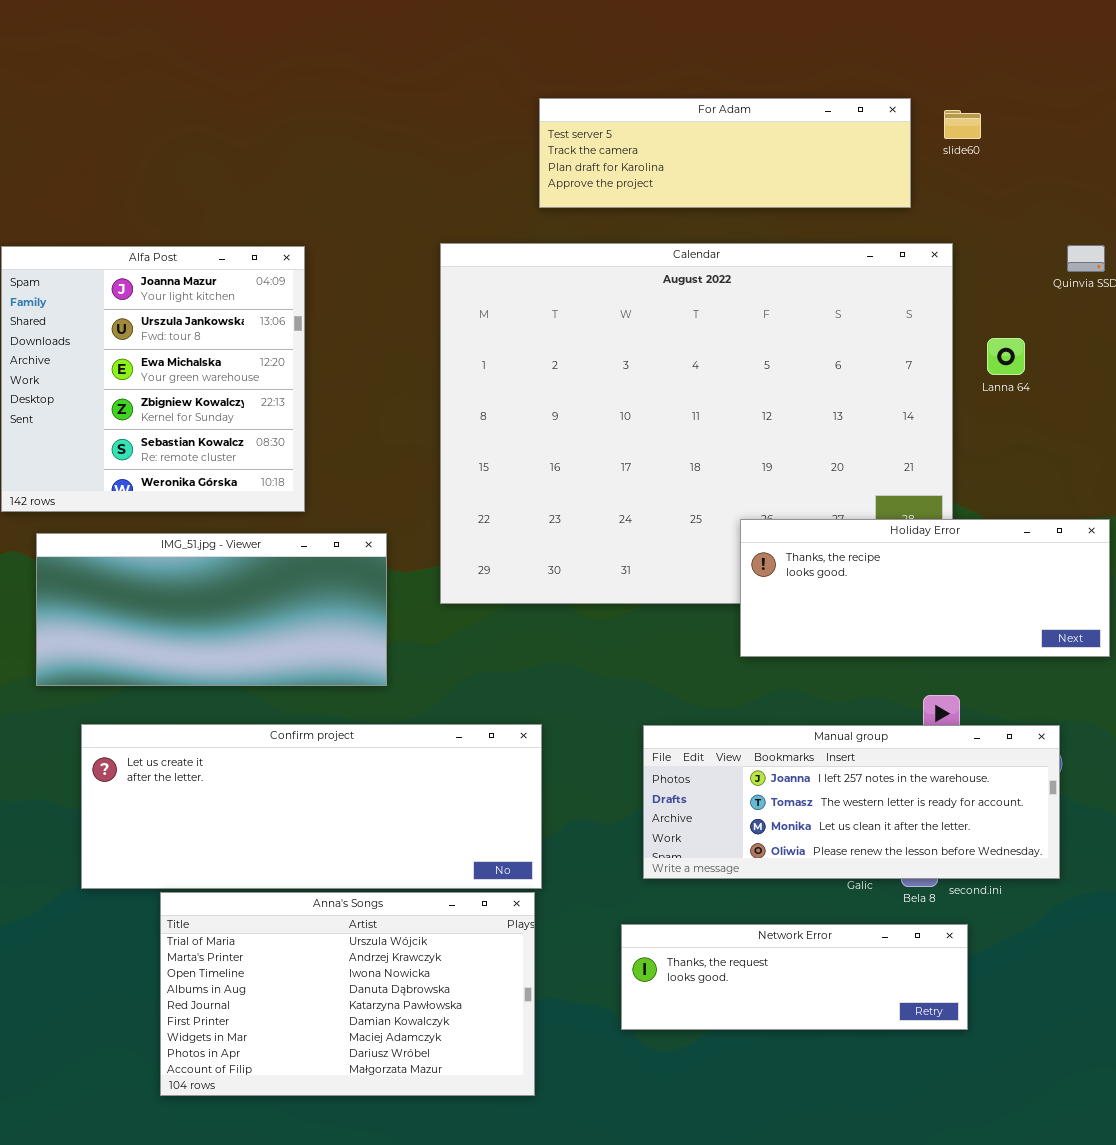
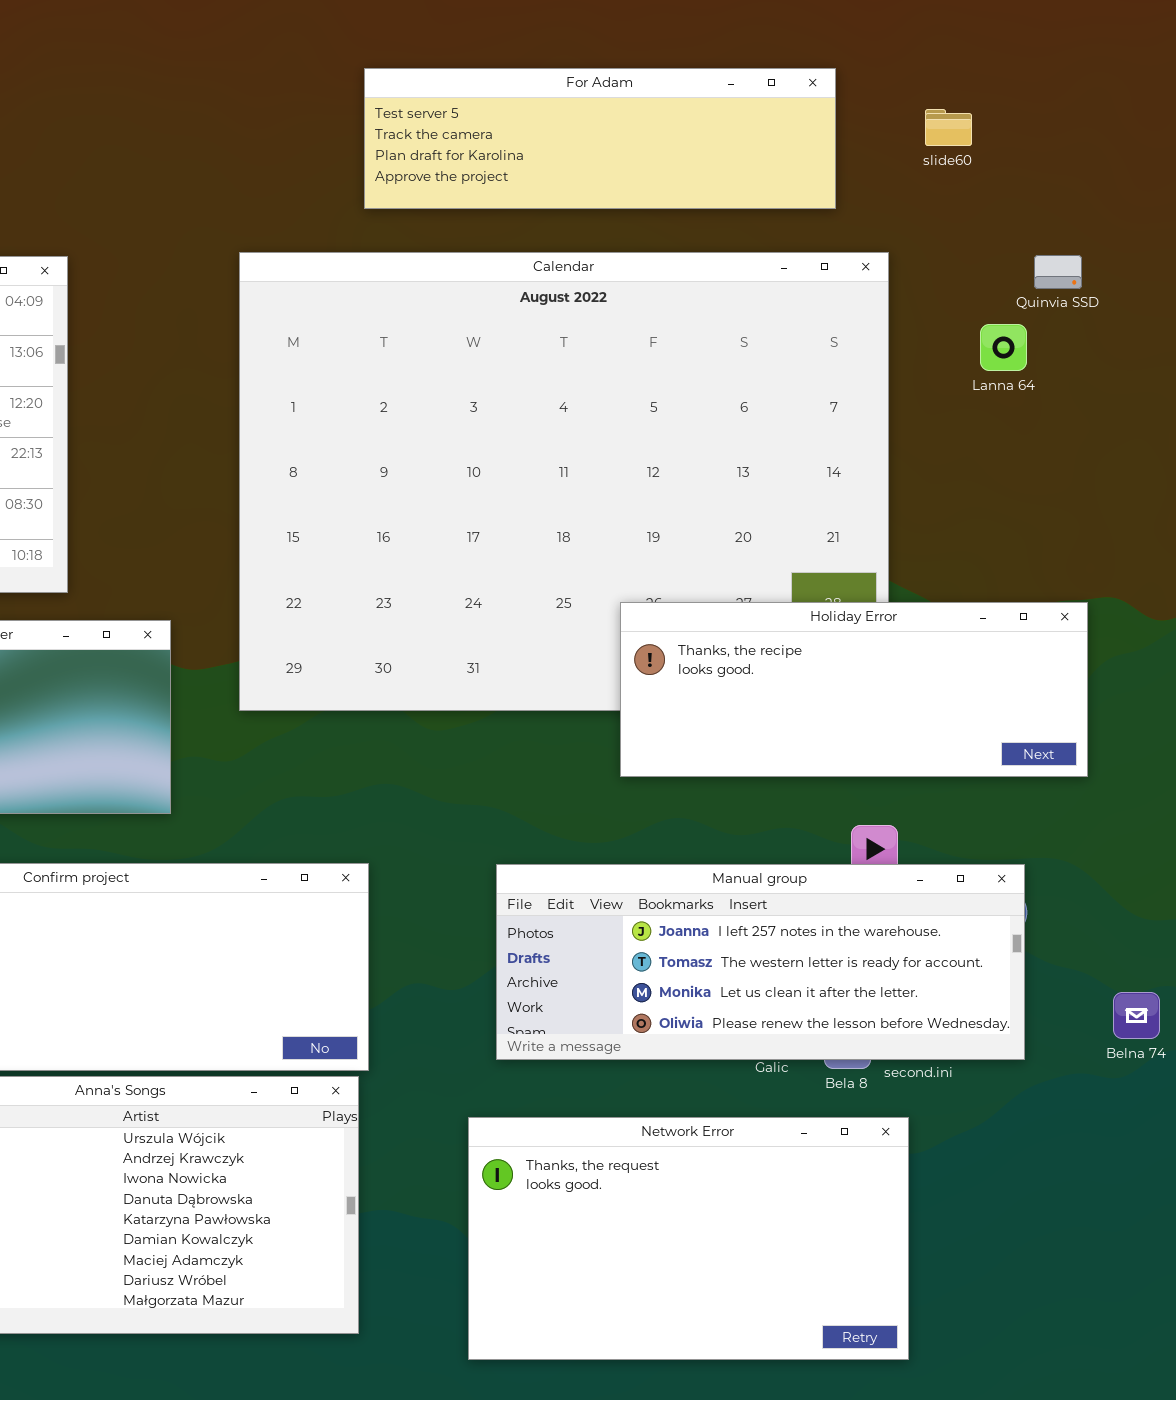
slide60: [944,110,981,139] -> [925,109,972,146], moved
Lanna 64: [987,338,1025,375] -> [980,324,1027,371], moved
Network Error: [621,924,968,1030] -> [468,1117,909,1360], resized

